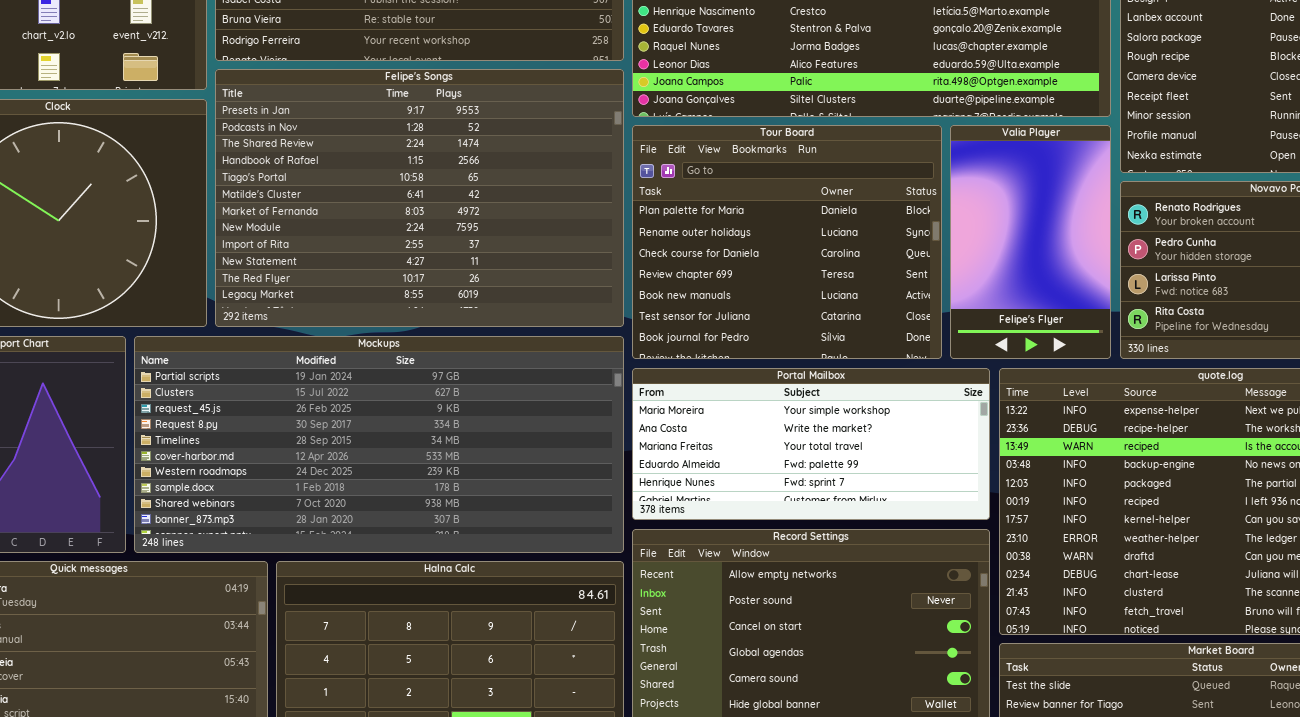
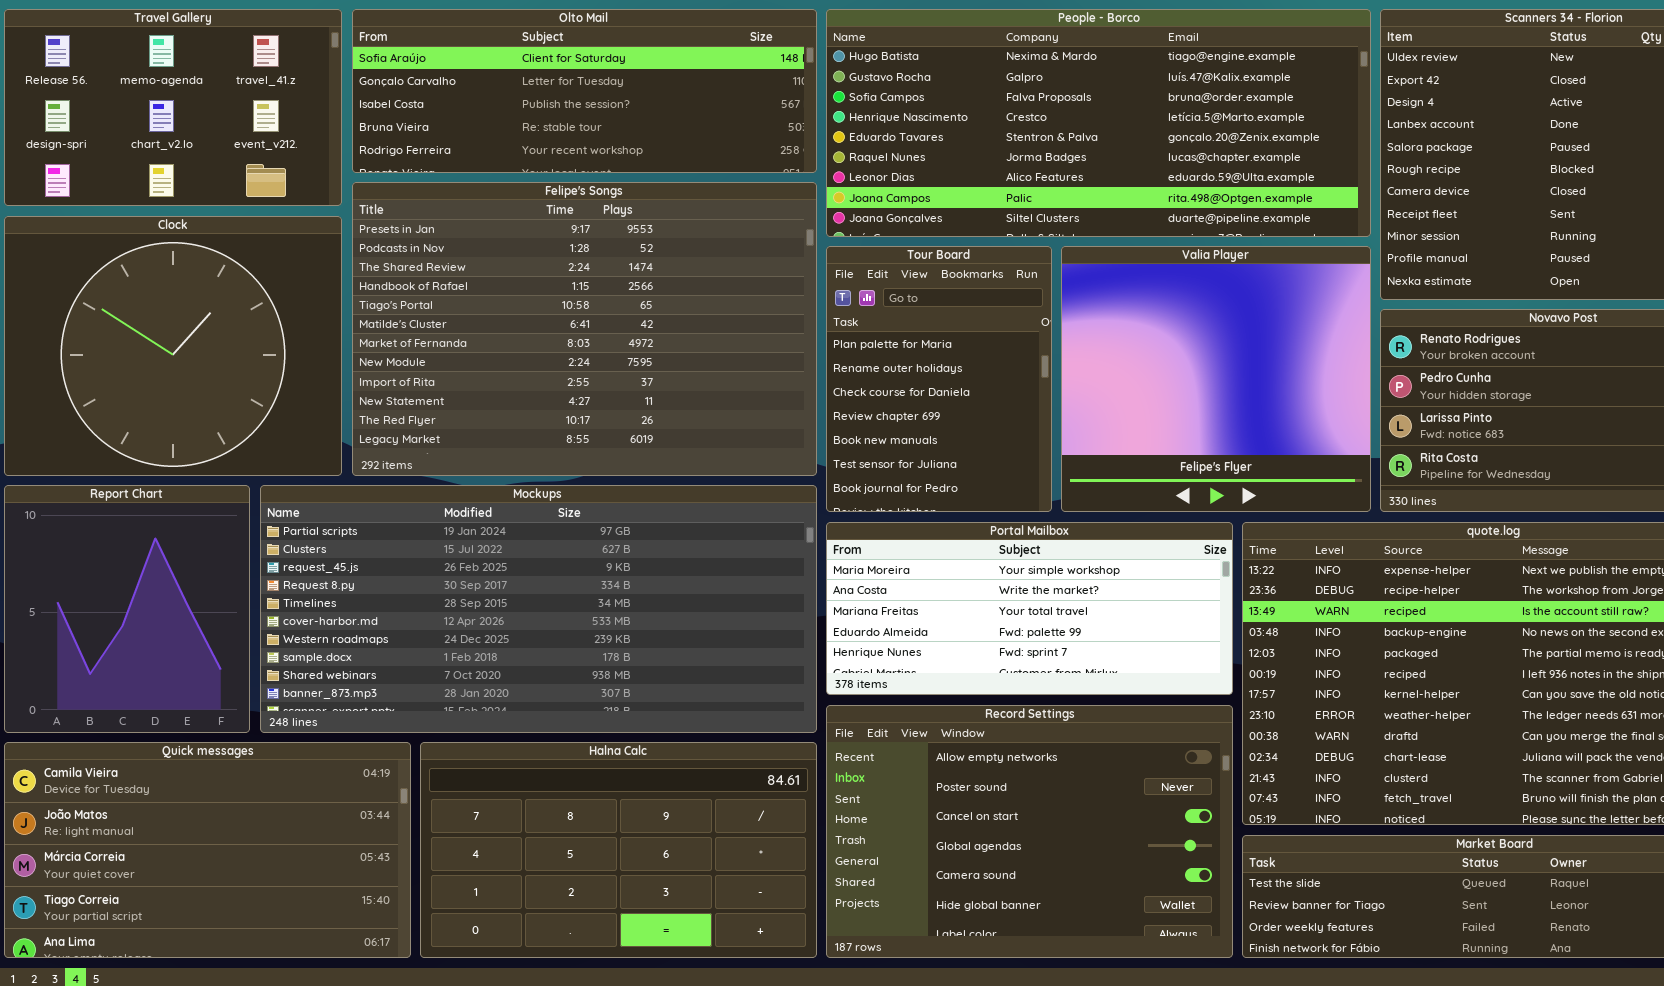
Tour Board: [632,125,942,359] -> [826,246,1052,512], resized
Valia Player: [950,125,1111,359] -> [1061,246,1371,512], resized

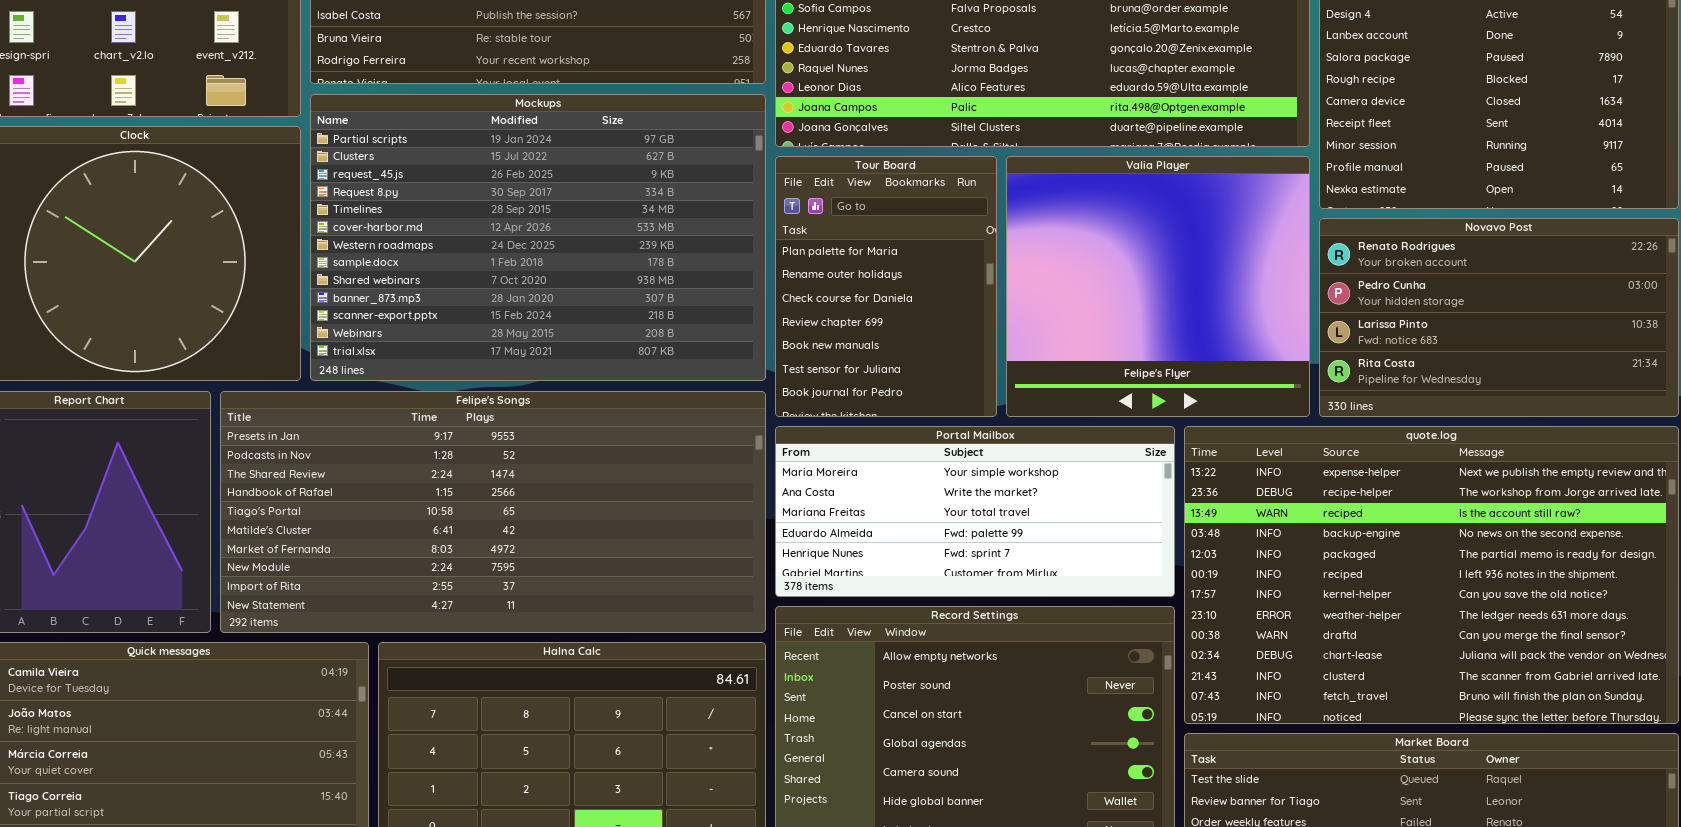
Felipe's Songs: [352,182,817,476] -> [220,391,766,633], moved, resized
Mockups: [260,485,817,733] -> [310,94,766,381], moved, resized

